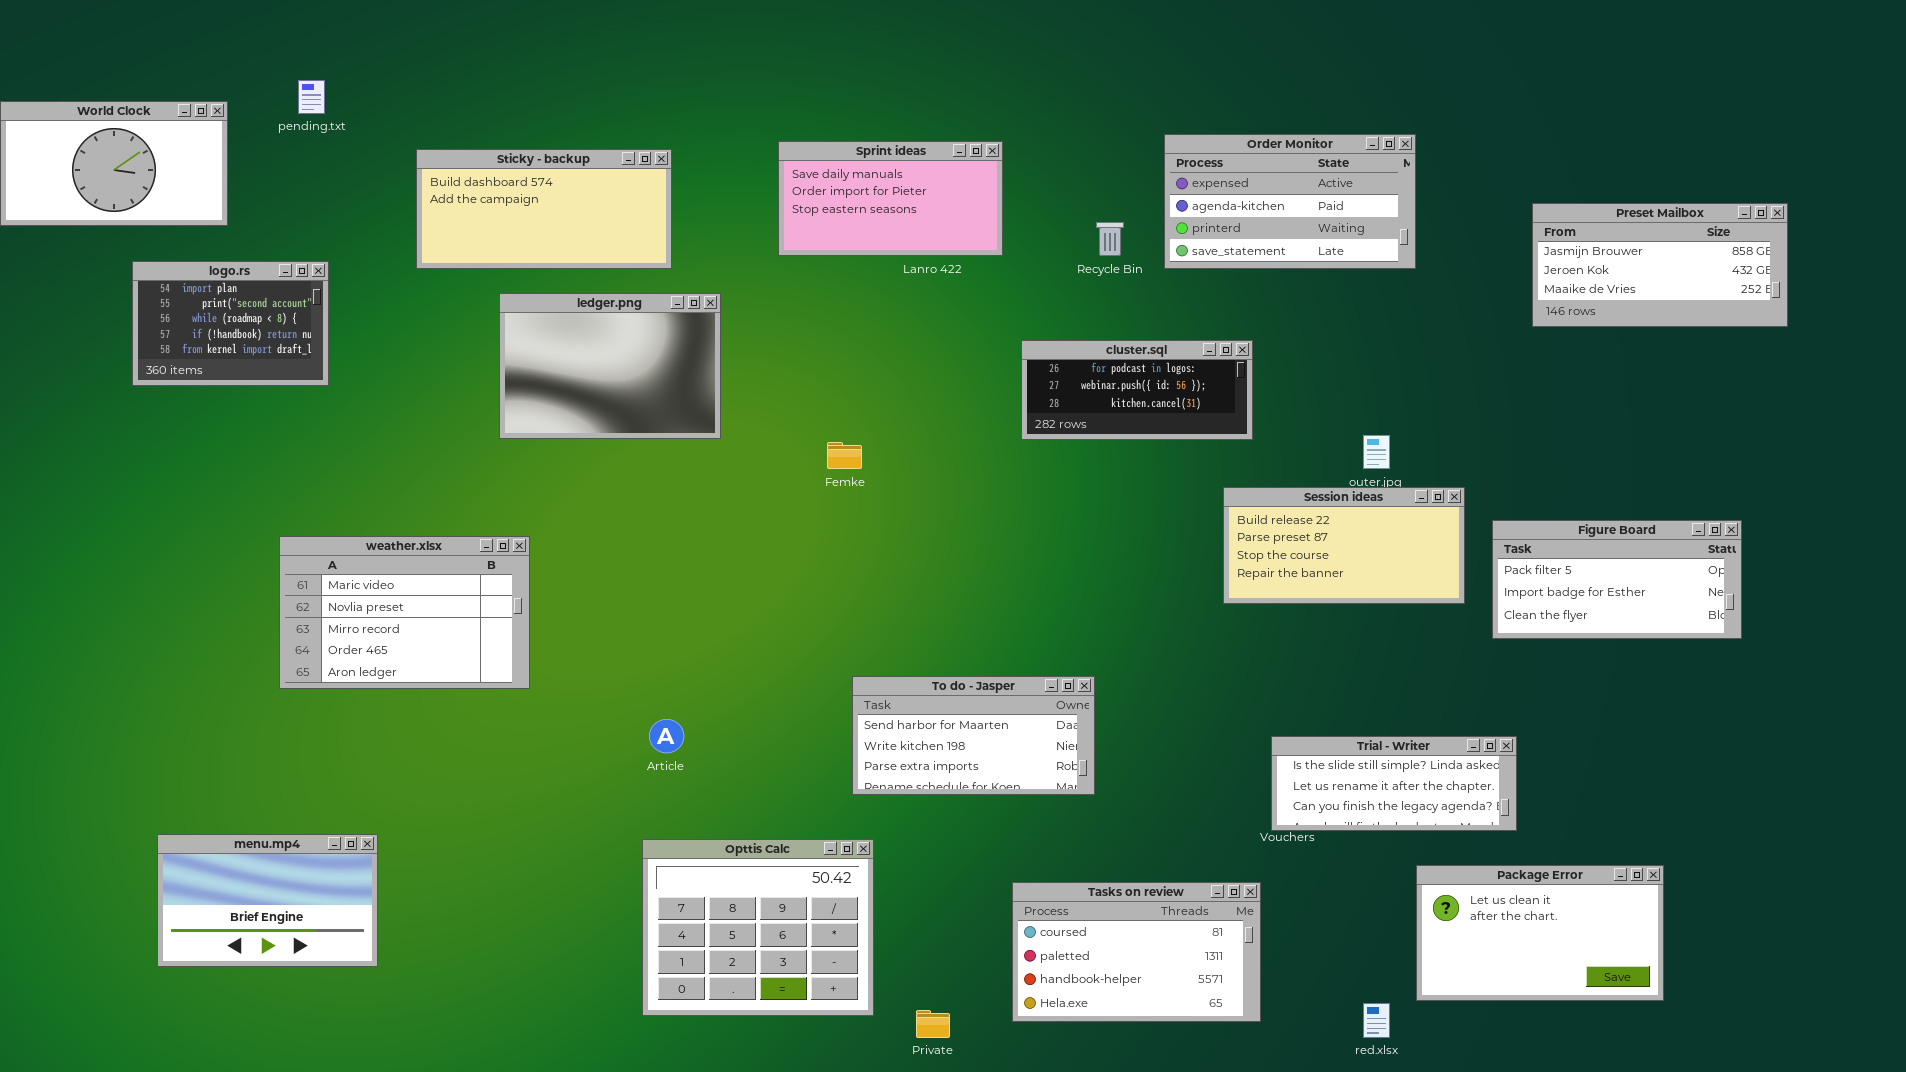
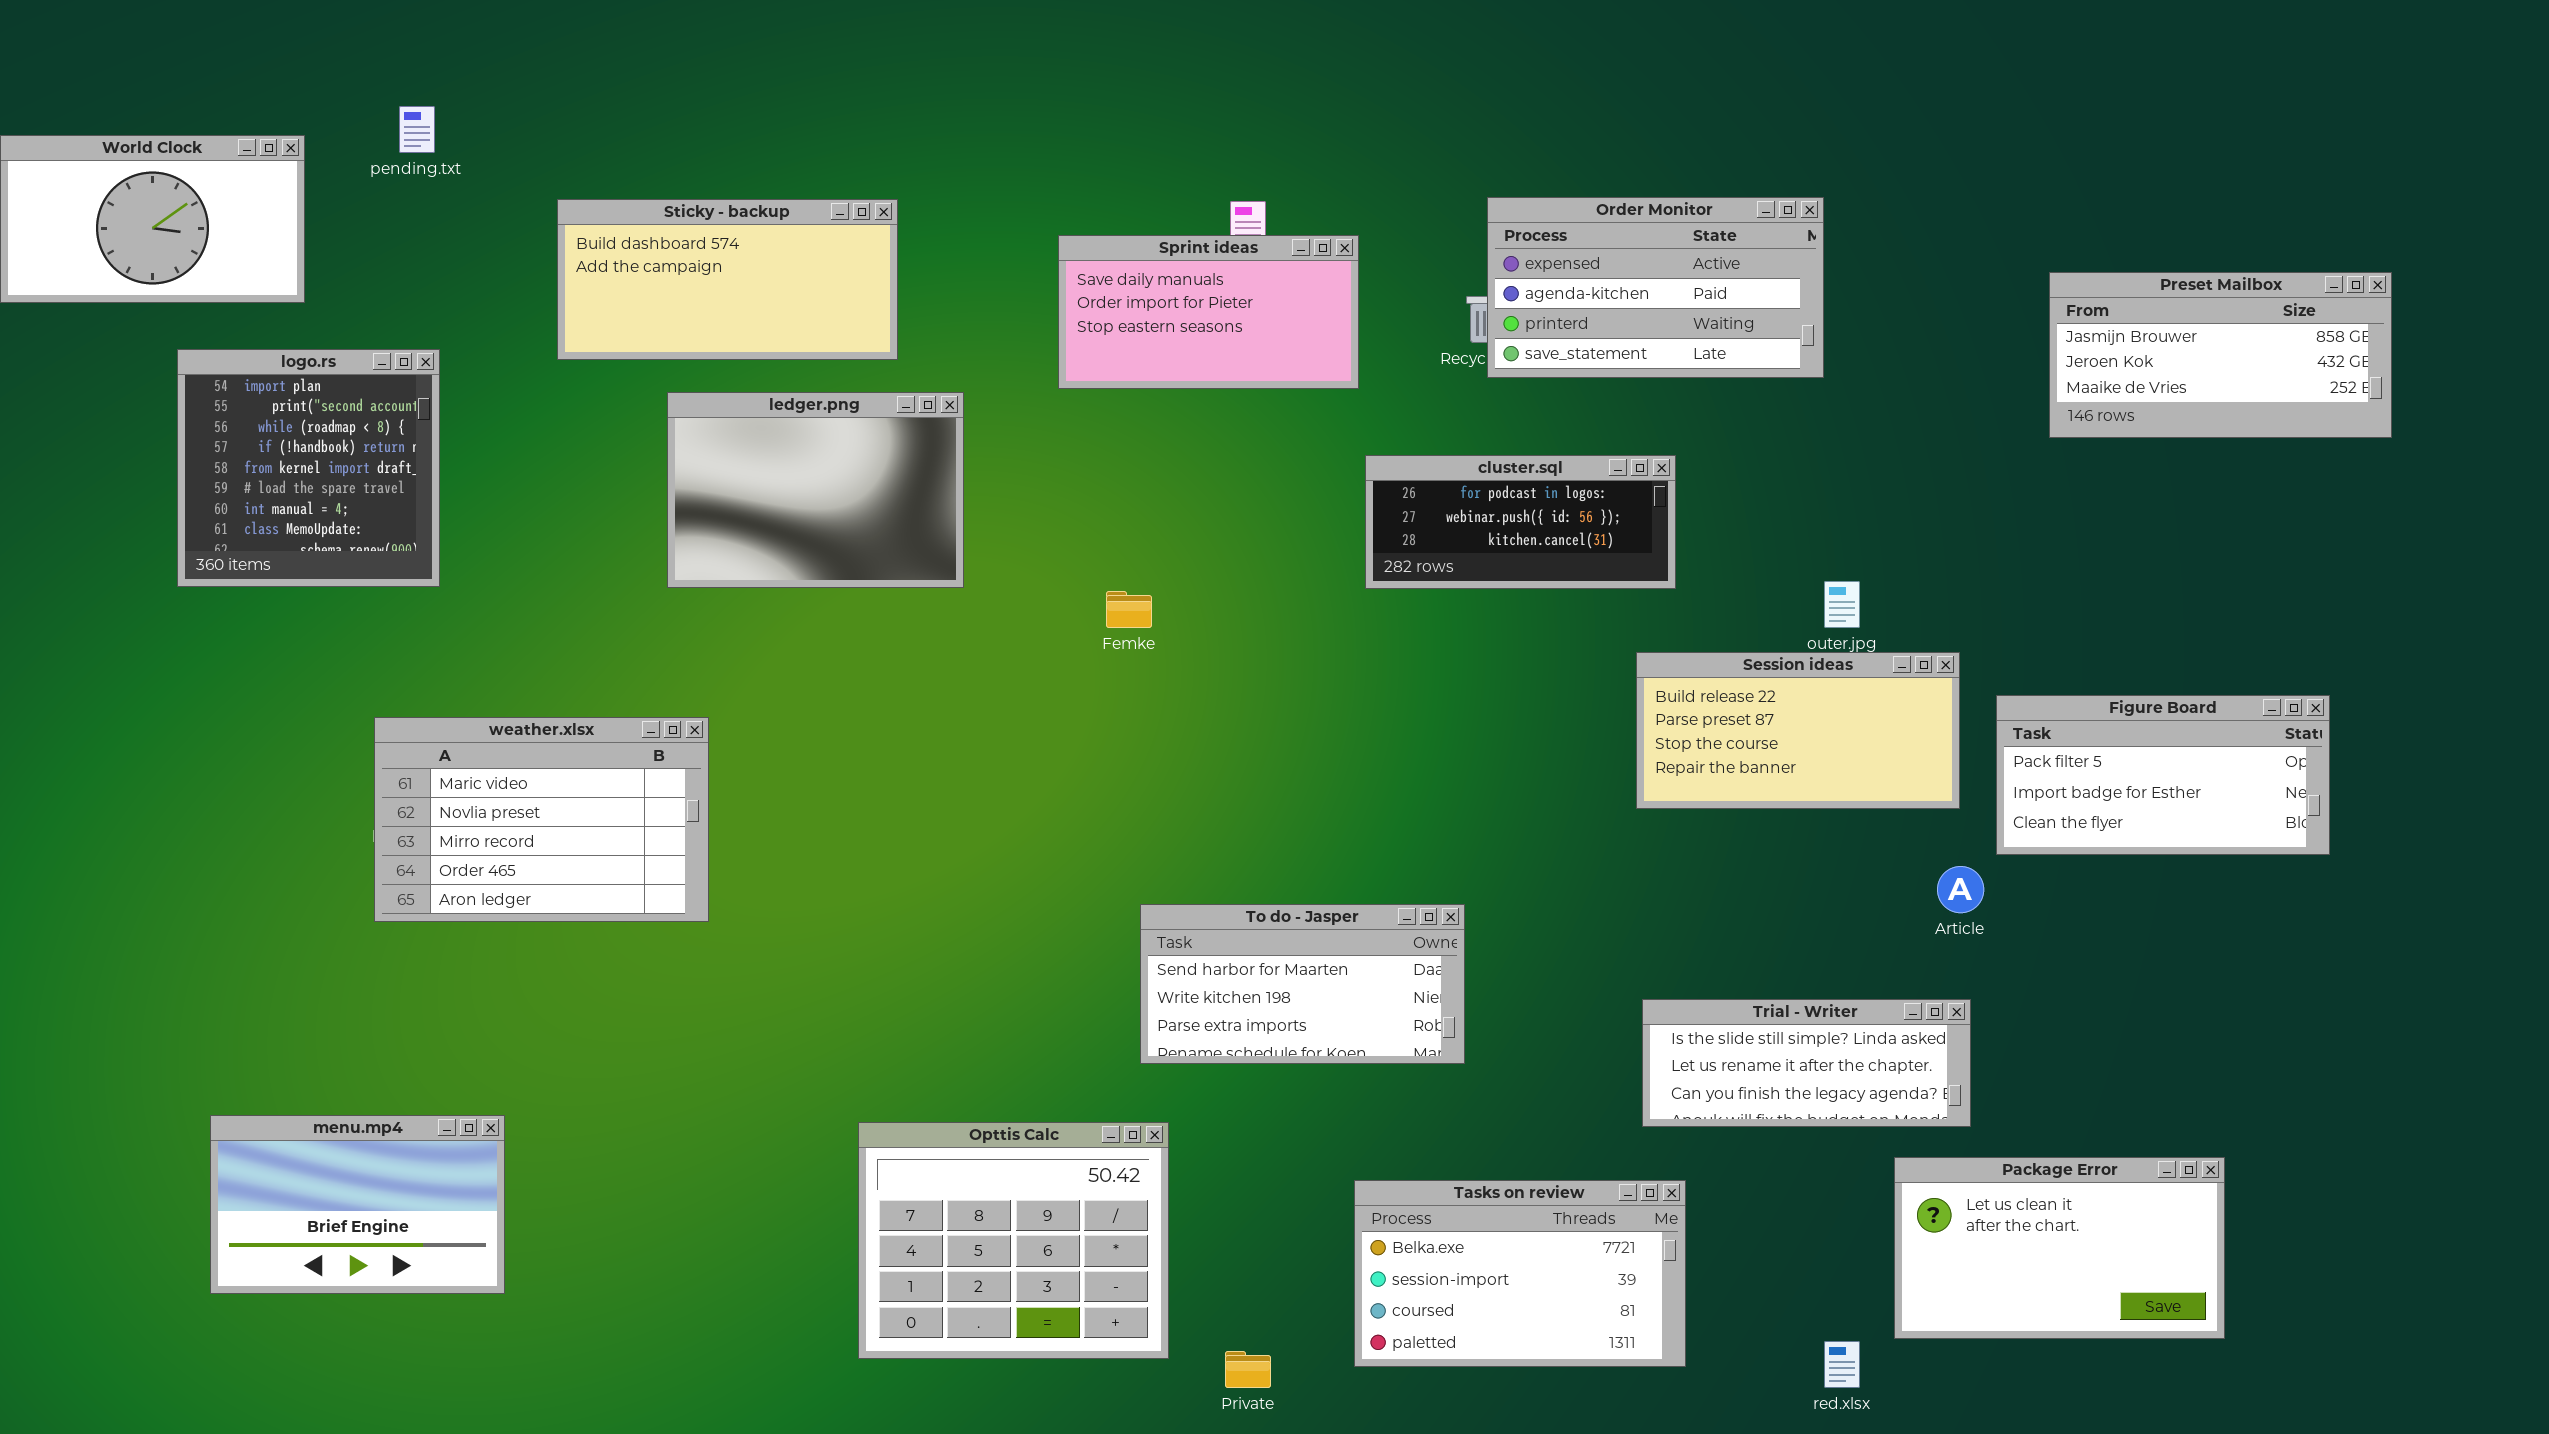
Order Monitor: [1164,134,1416,269] -> [1487,197,1824,378], moved
Sprint ideas: [778,141,1003,256] -> [1058,235,1359,389], moved
logo.rs: [132,261,329,386] -> [177,349,440,587], resized
Article: [649,719,684,753] -> [1937,866,1984,913], moved
Trial - Writer: [1271,736,1517,831] -> [1642,999,1971,1127], moved
Tasks on review: [1012,882,1261,1022] -> [1354,1180,1686,1367], scrolled up 2 rows

